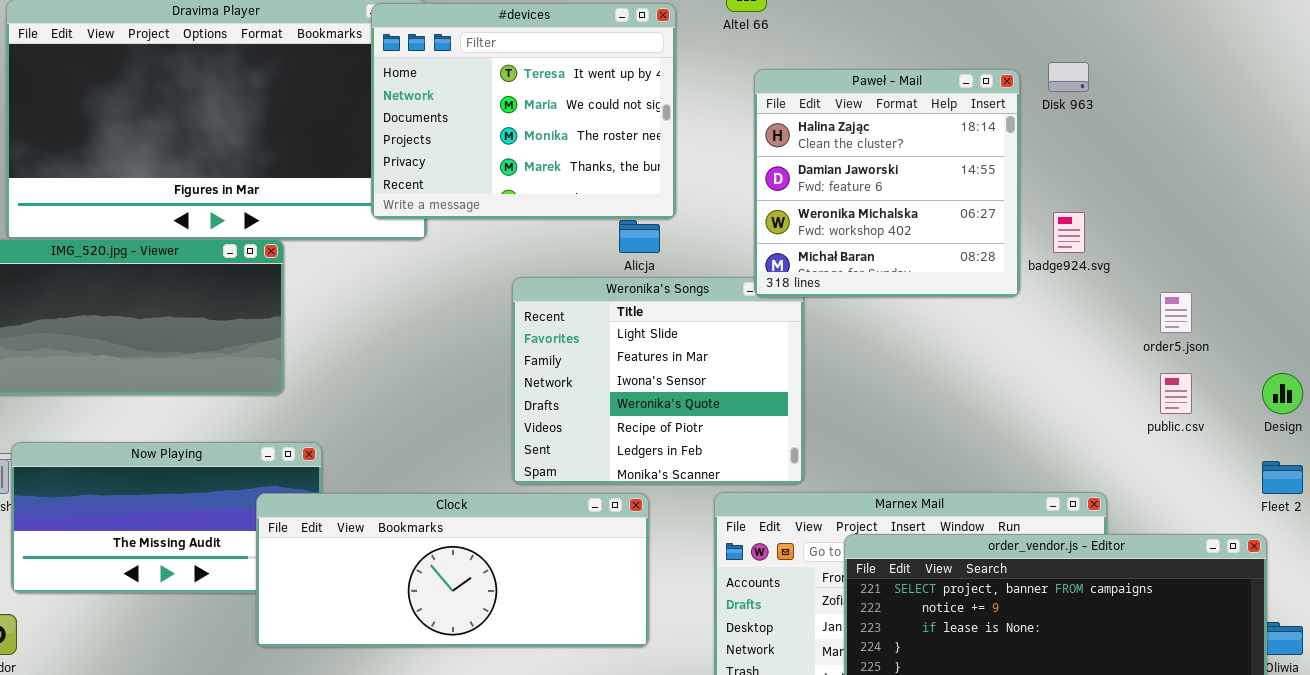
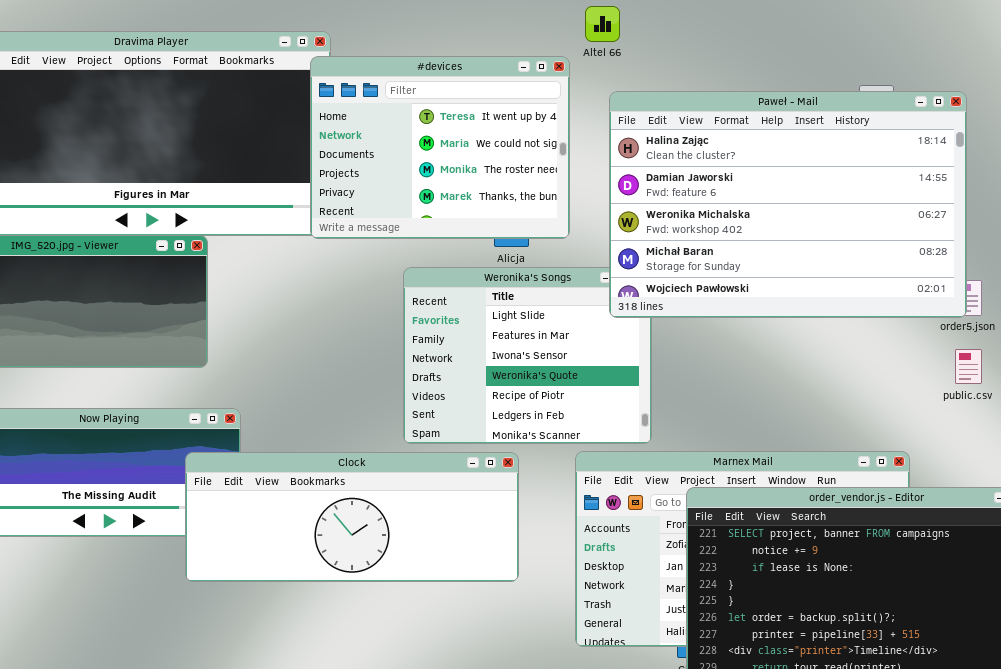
#devices: [371,3,676,219] -> [310,56,570,239], moved
Paweł - Mail: [754,69,1020,297] -> [609,91,967,318], resized

